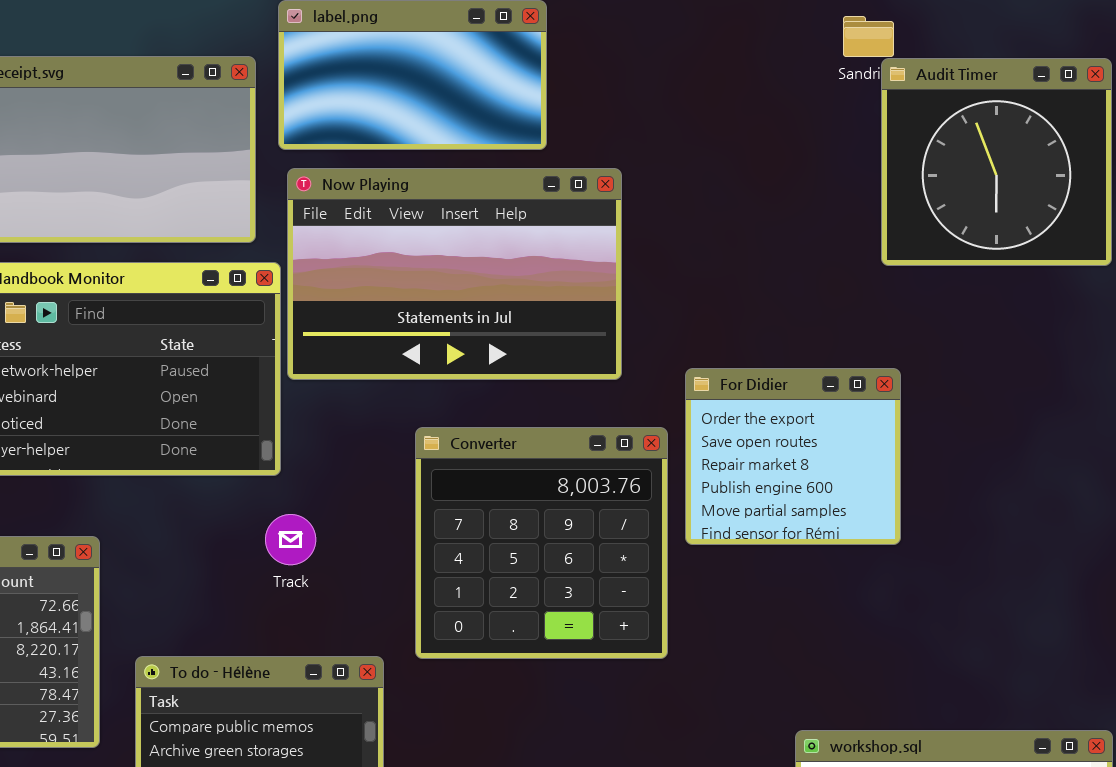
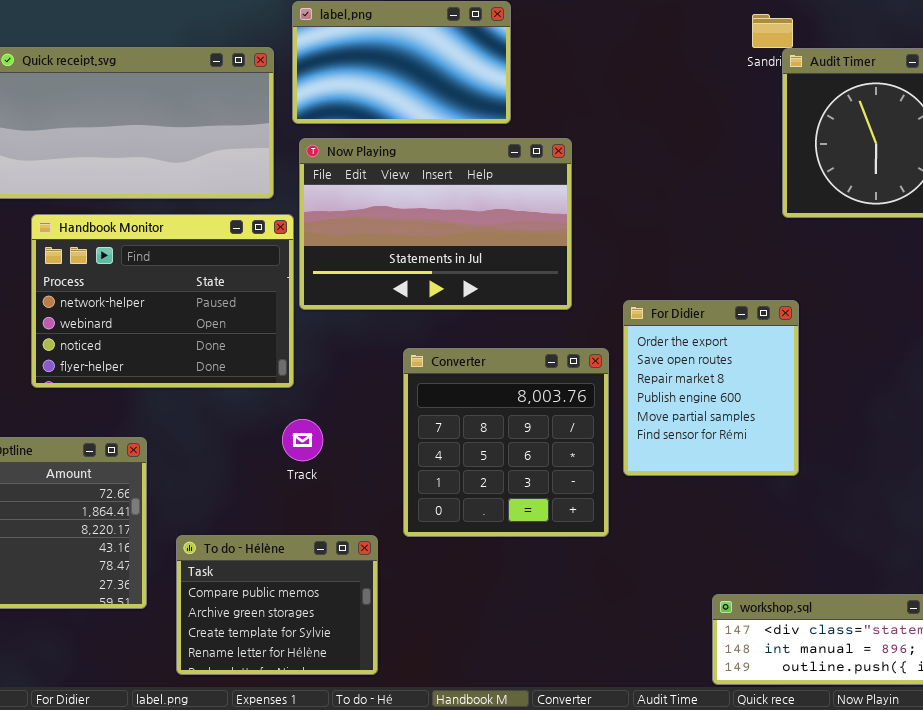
For Didier: [685,368,901,545] -> [623,300,799,476], resized

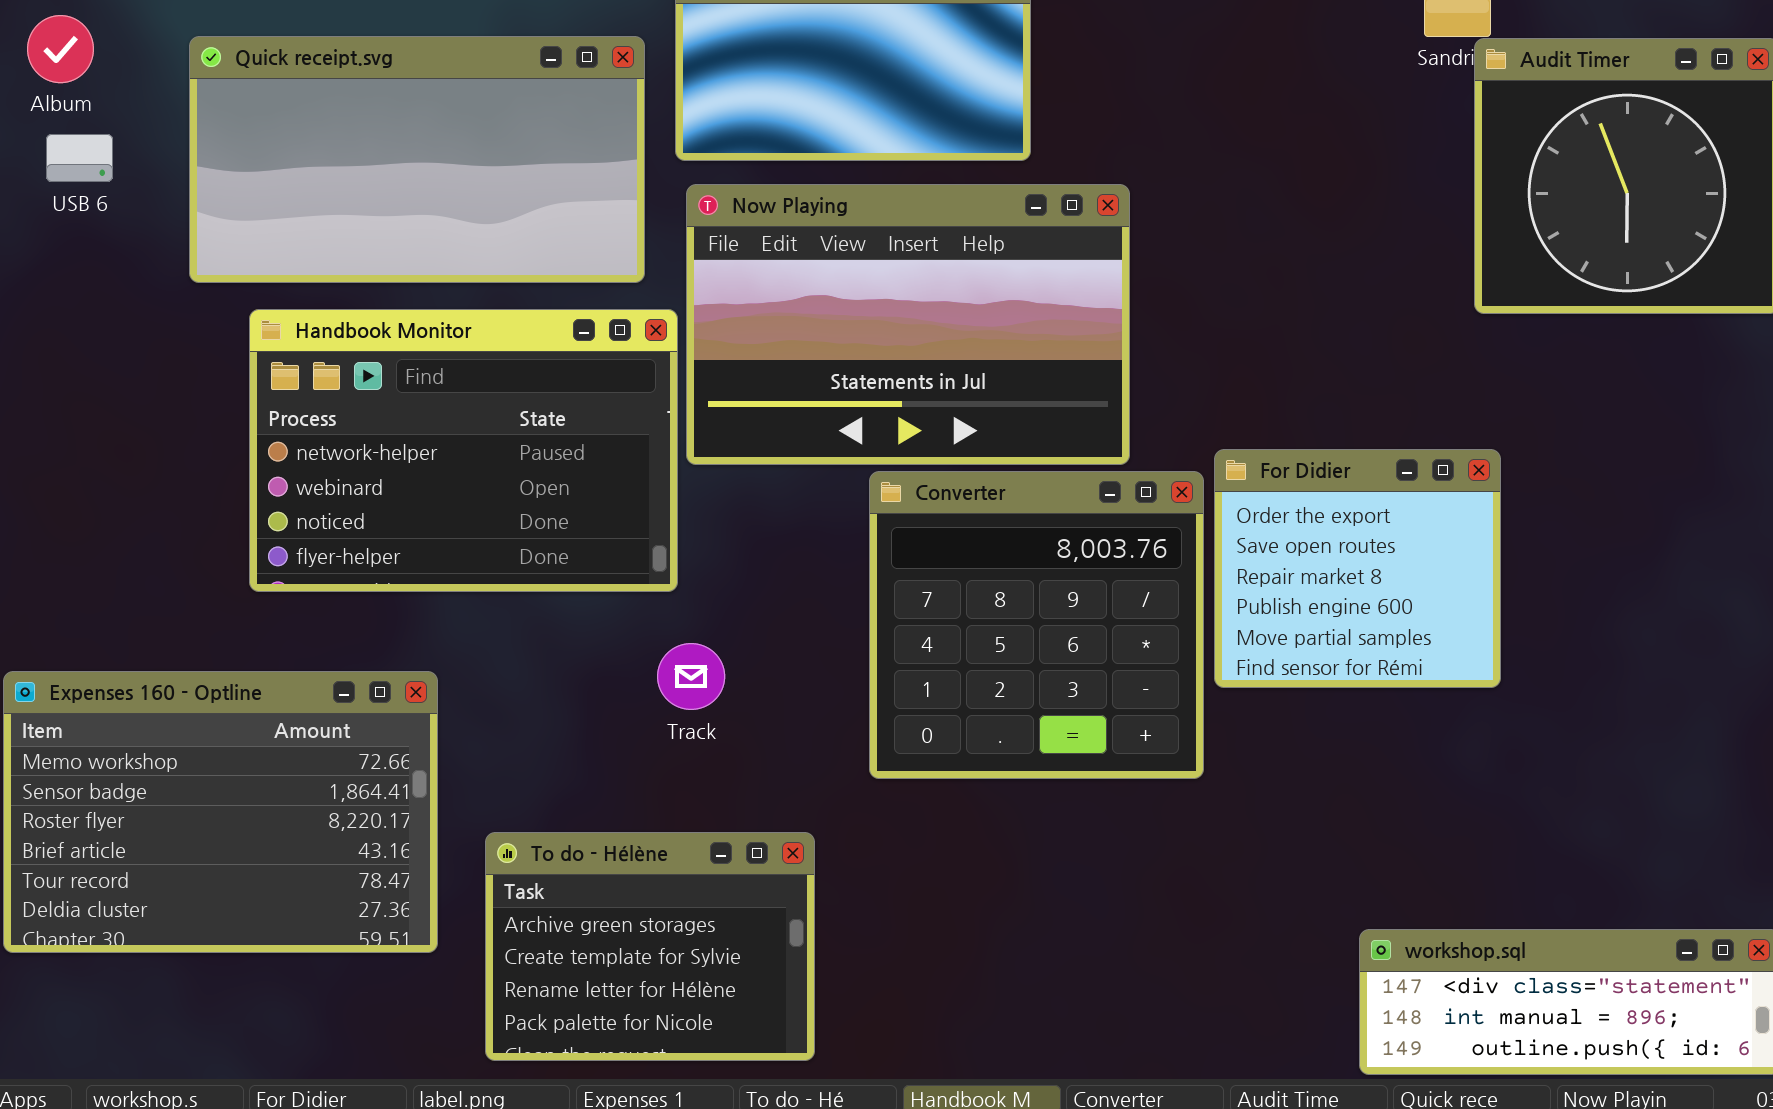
For Didier: [623,300,799,476] -> [1214,449,1501,688], resized
Converter: [403,348,609,537] -> [869,471,1204,779], moved
To do - Hélène: [176,535,378,675] -> [485,832,815,1061], scrolled down 1 row

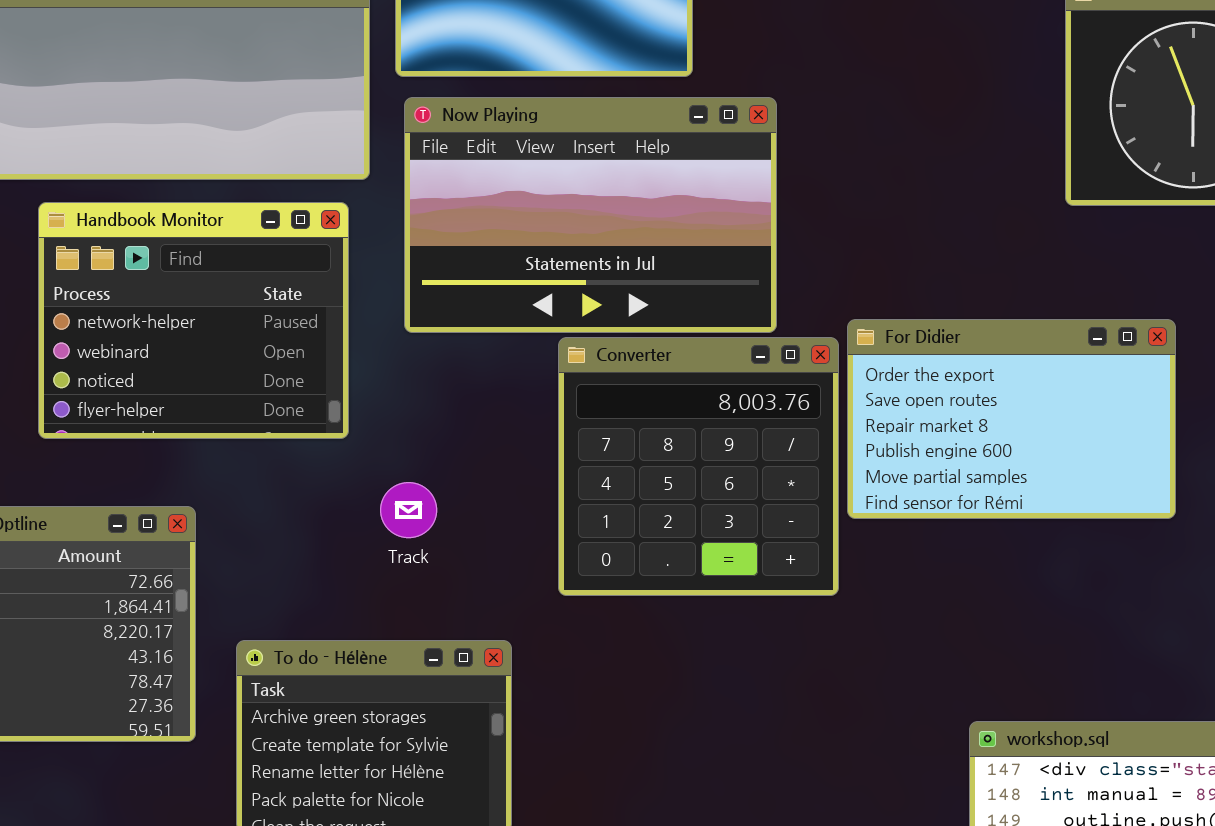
Handbook Monitor: [249,309,678,592] -> [38,202,349,439], resized
For Didier: [1214,449,1501,688] -> [847,319,1176,519], resized

